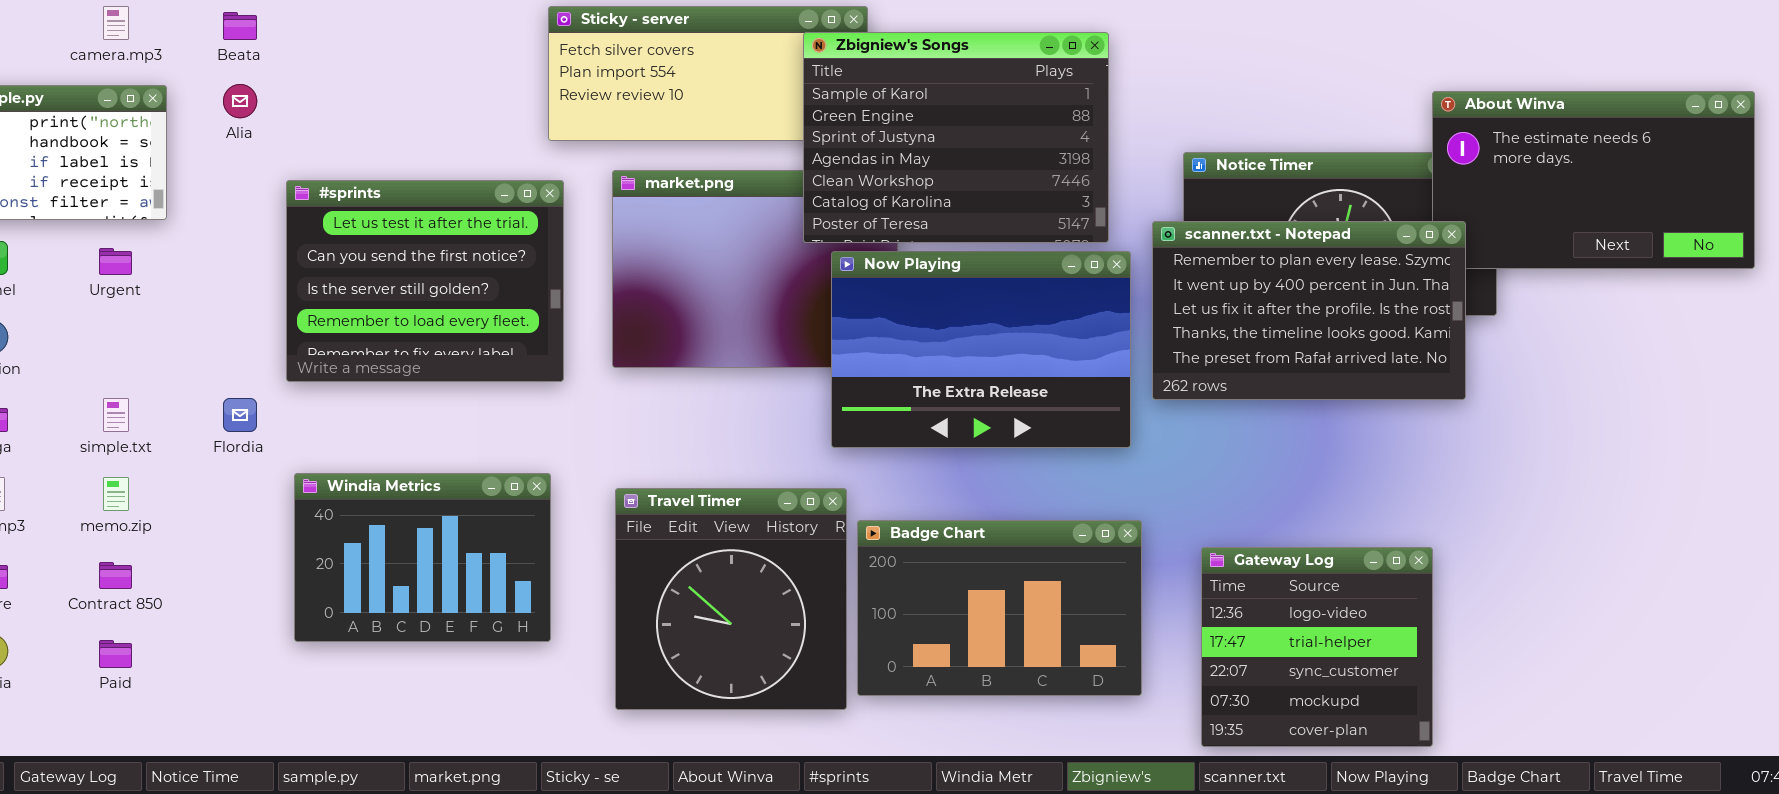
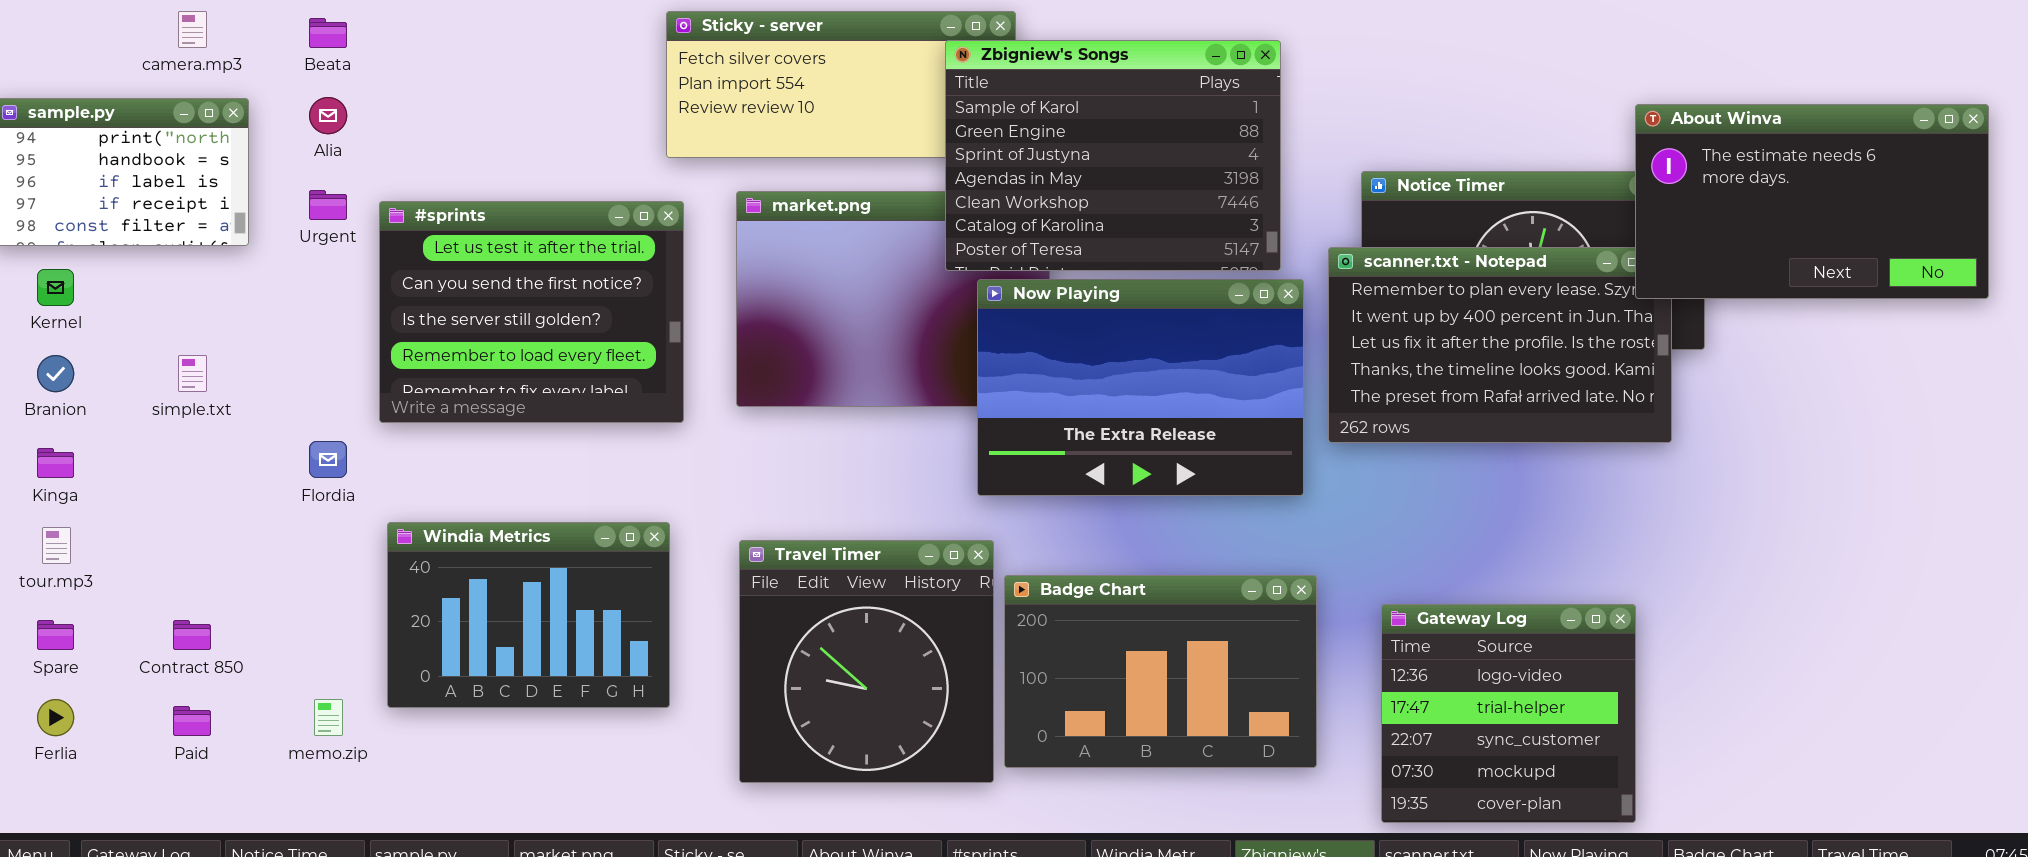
About Winva: [1432,91,1755,269] -> [1635,104,1989,299], raised
Urgent: [99,248,132,275] -> [309,190,347,220], moved
simple.txt: [103,398,129,432] -> [178,355,207,392], moved
memo.zip: [103,477,129,511] -> [314,699,343,736], moved

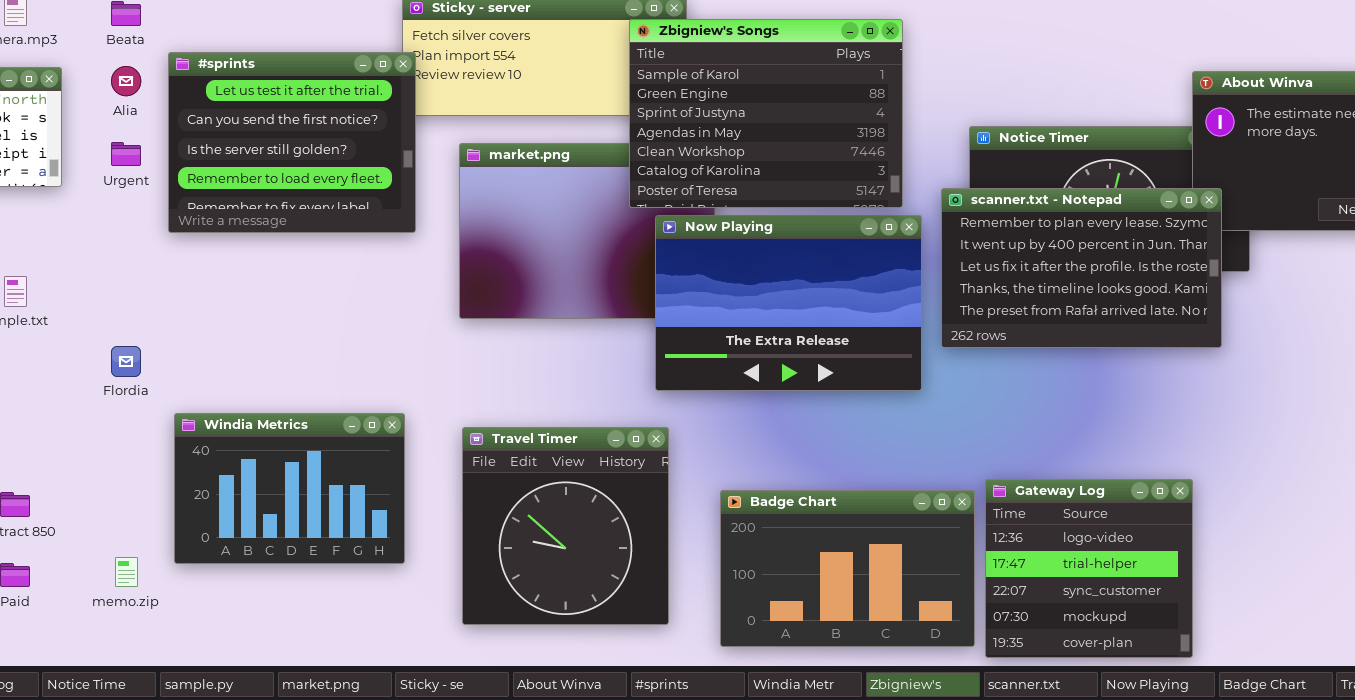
#sprints: [379,201,684,423] -> [168,52,416,233], moved
scanner.txt - Notepad: [1328,247,1672,443] -> [941,188,1222,348], raised
Badge Chart: [1004,575,1317,768] -> [720,490,975,647], moved

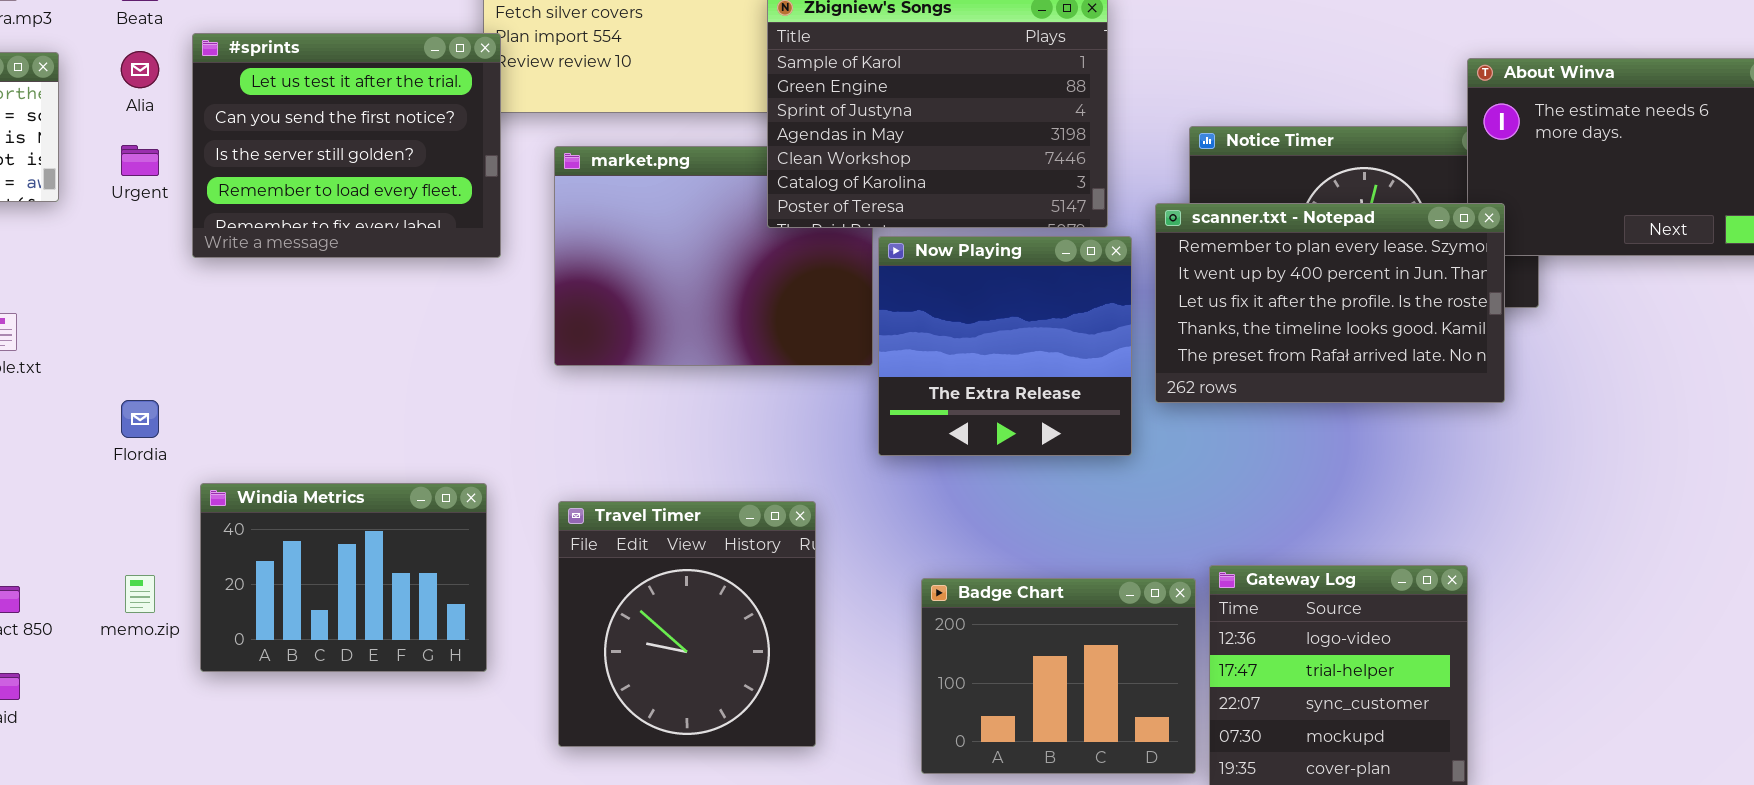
Now Playing: [655,215,922,391] -> [878,236,1132,456], resized
Badge Chart: [720,490,975,647] -> [921,578,1196,774], resized
memo.zip: [115,557,138,587] -> [125,575,155,613], moved

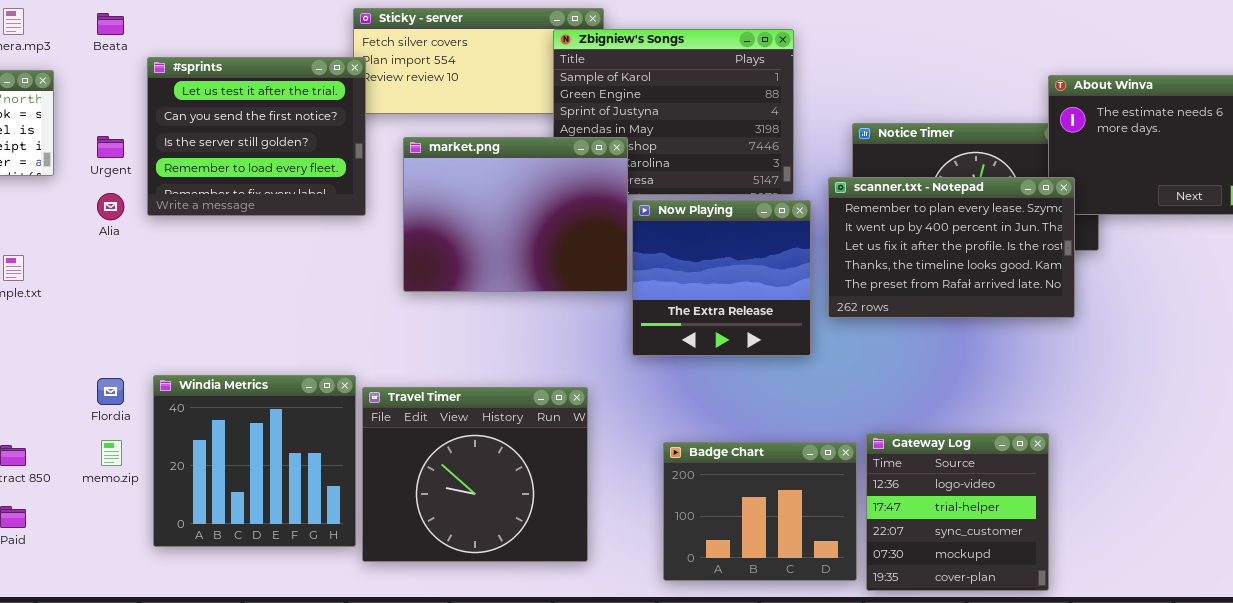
Alia: [121,51,159,88] -> [97,193,124,220], moved
market.png: [554,146,873,366] -> [403,137,628,292], raised
Flordia: [121,400,159,438] -> [97,378,124,405], moved
Windia Metrics: [200,483,487,672] -> [153,375,356,547], resized
Travel Timer: [558,501,816,747] -> [362,387,588,562], resized

